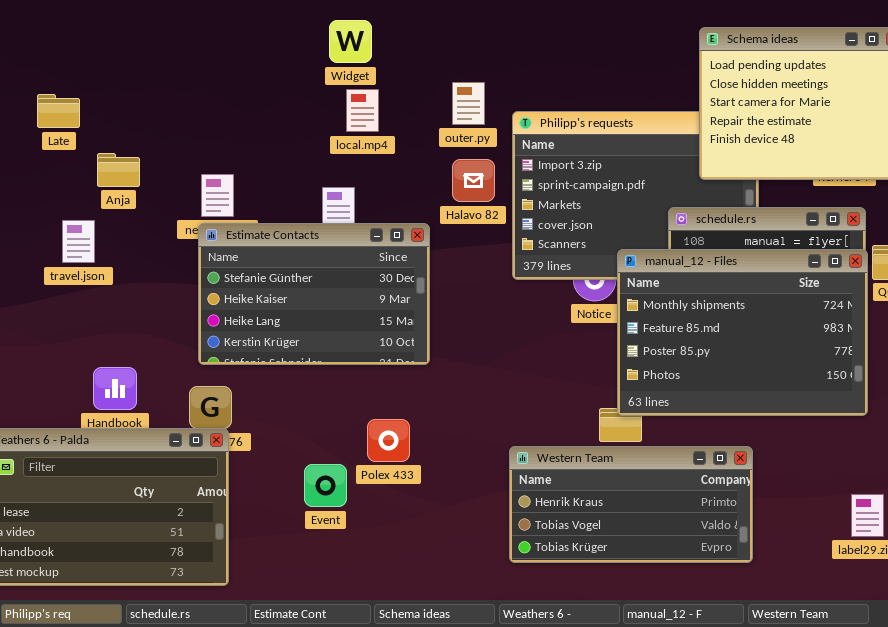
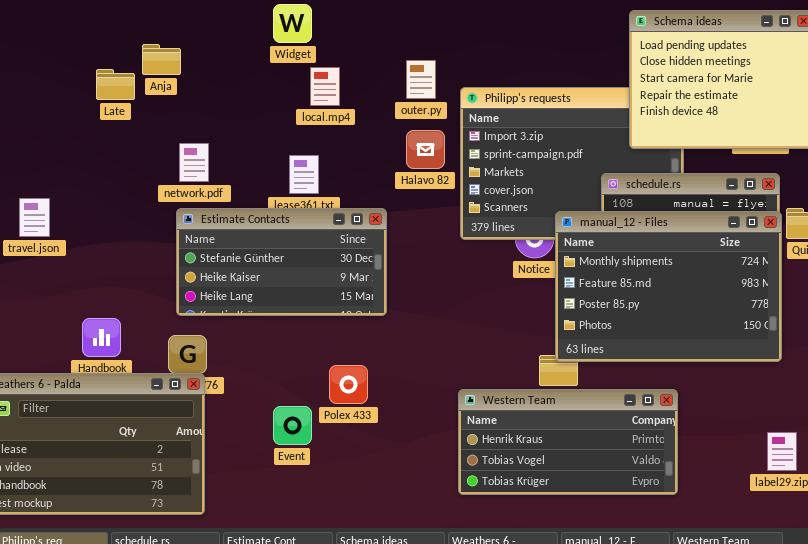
Widget: [329,20,372,63] -> [273,4,312,43], moved
Late: [37,94,80,128] -> [96,69,135,100], moved
Anja: [97,153,140,187] -> [142,44,181,75], moved
travel.json: [62,220,95,263] -> [19,198,50,237], moved
Estimate Contacts: [198,223,430,365] -> [176,208,387,316], resized

